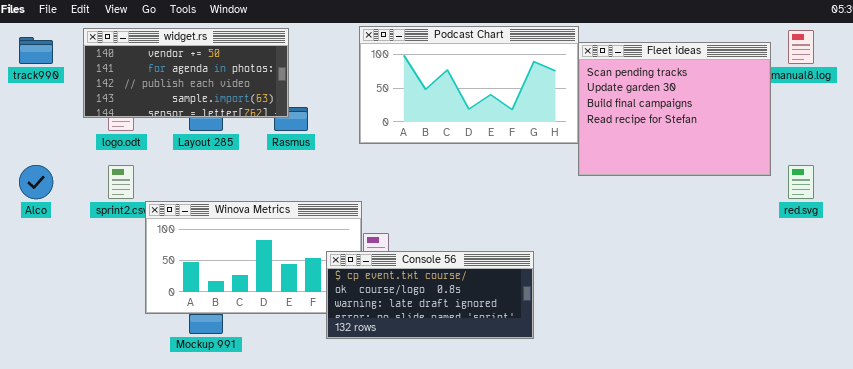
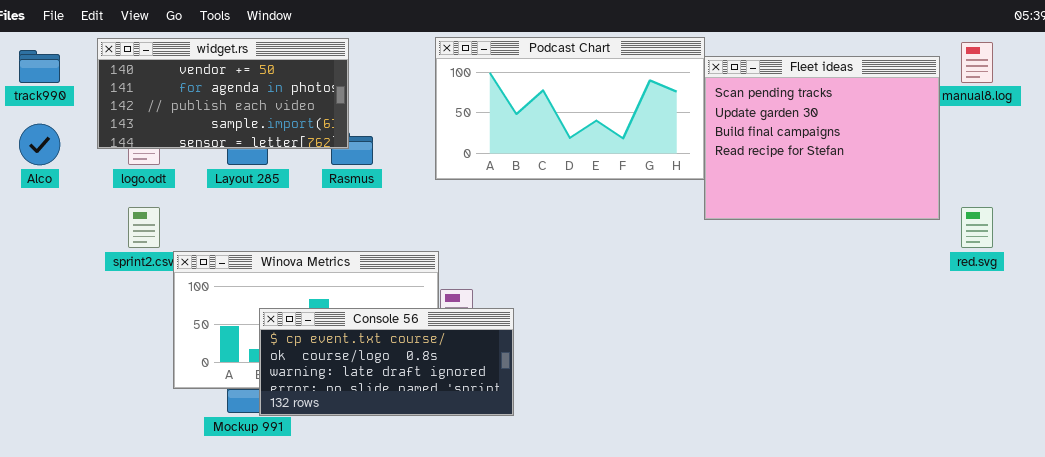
Alco: [19,165,53,199] -> [19,124,60,165], moved
Console 56: [326,251,534,339] -> [259,308,514,416], moved

